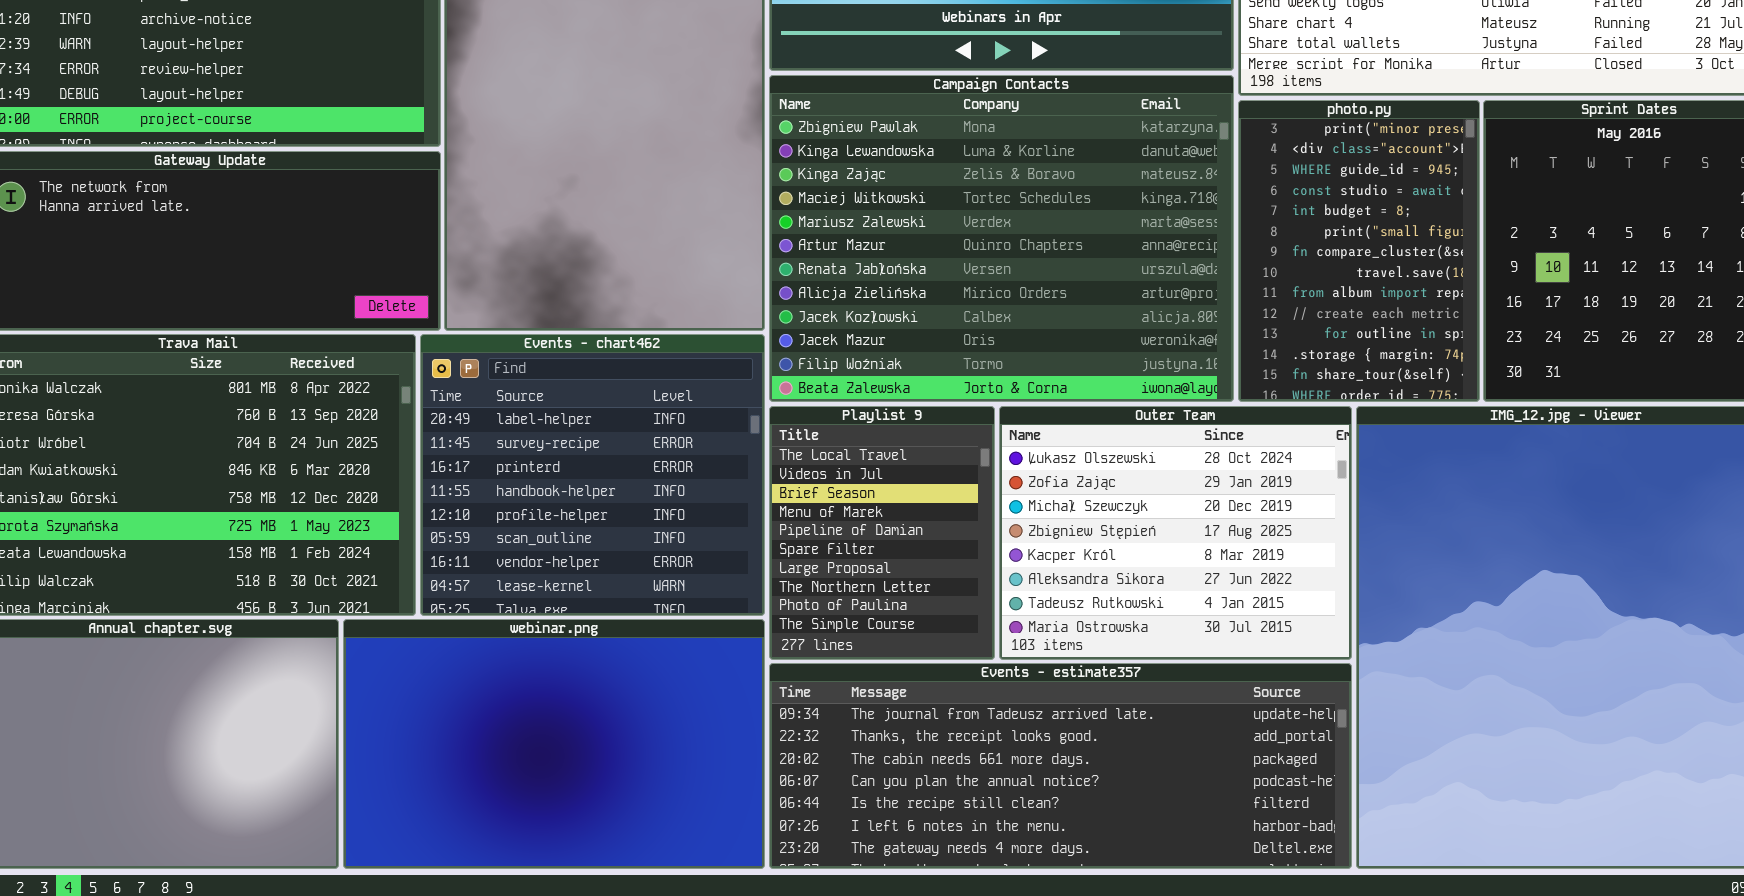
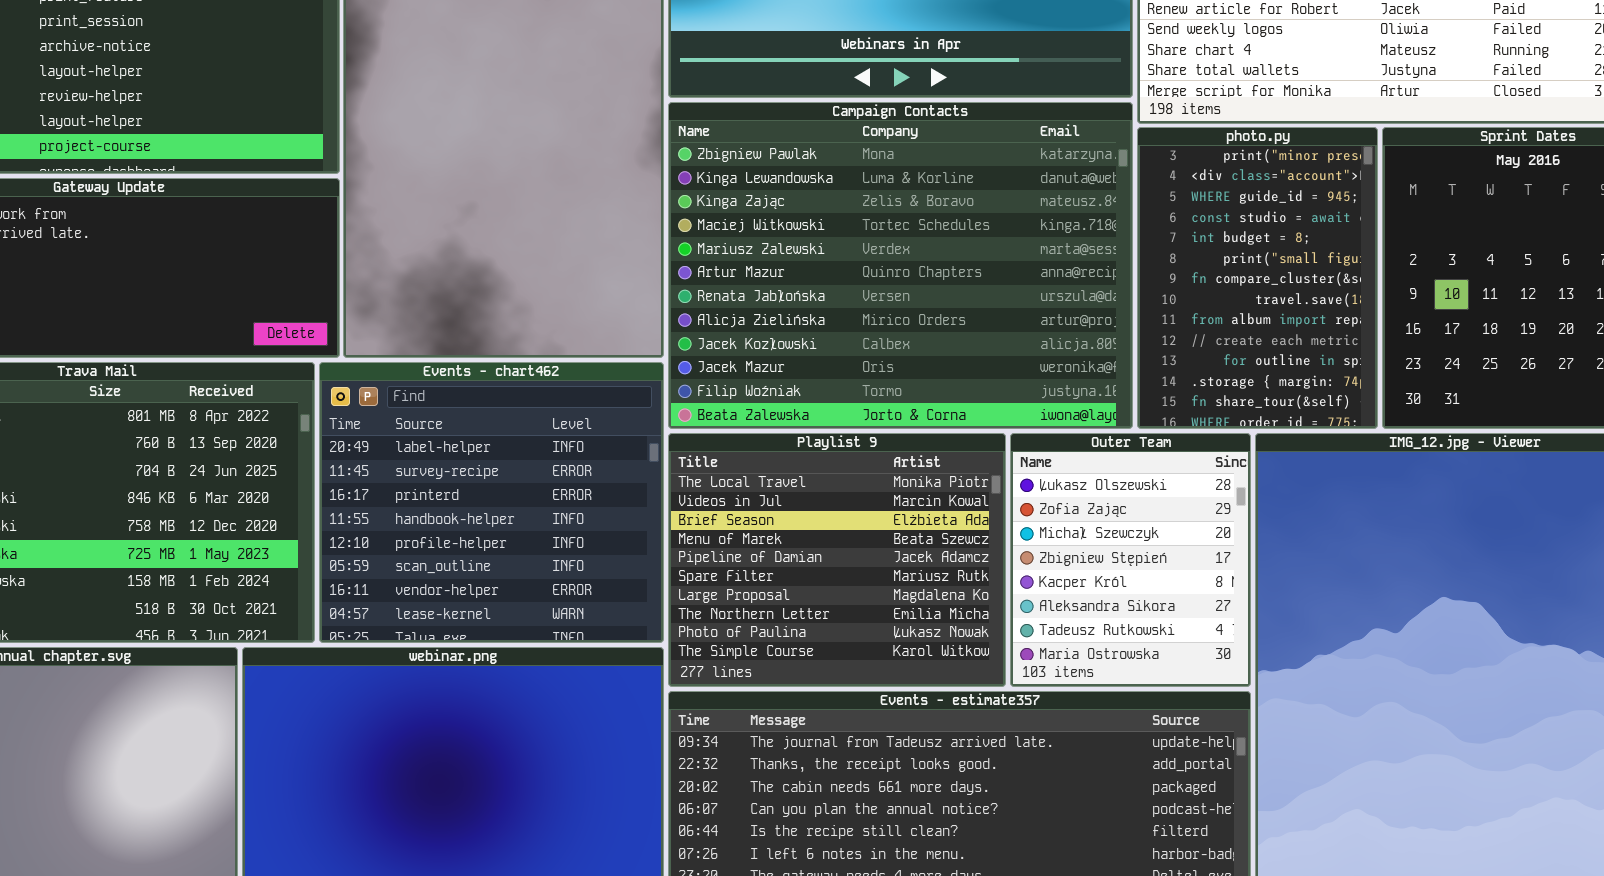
Playlist 9: [769,406,995,660] -> [668,433,1006,687], resized
Outer Team: [999,406,1352,660] -> [1010,433,1251,687], resized

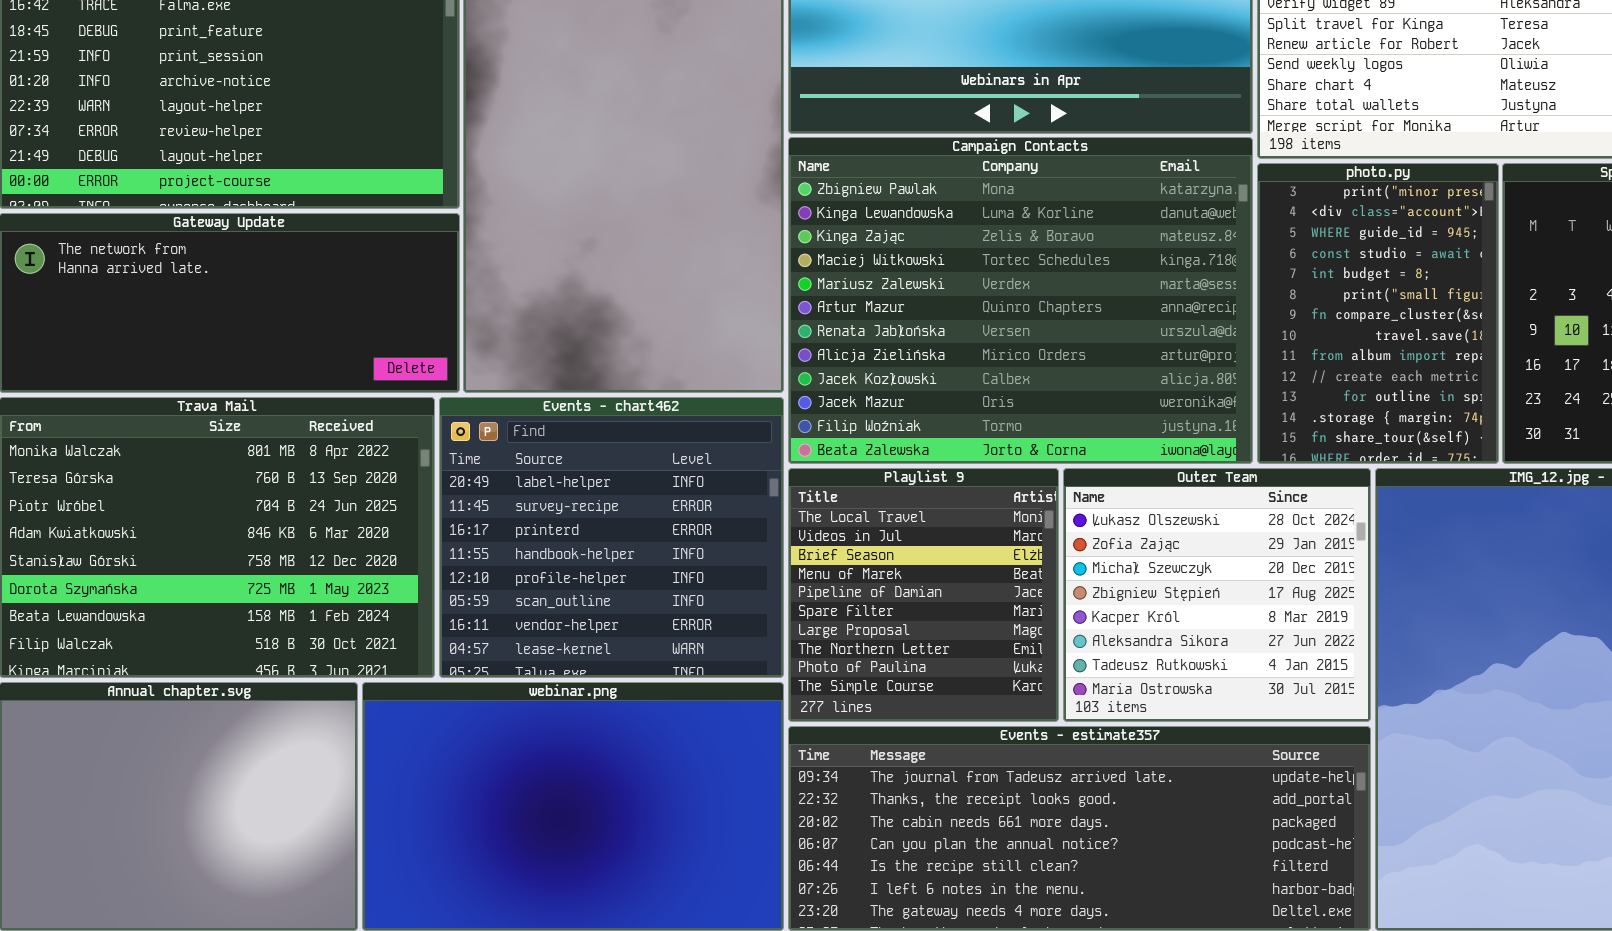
Playlist 9: [668,433,1006,687] -> [788,468,1059,722], resized
Outer Team: [1010,433,1251,687] -> [1063,468,1371,722], resized

